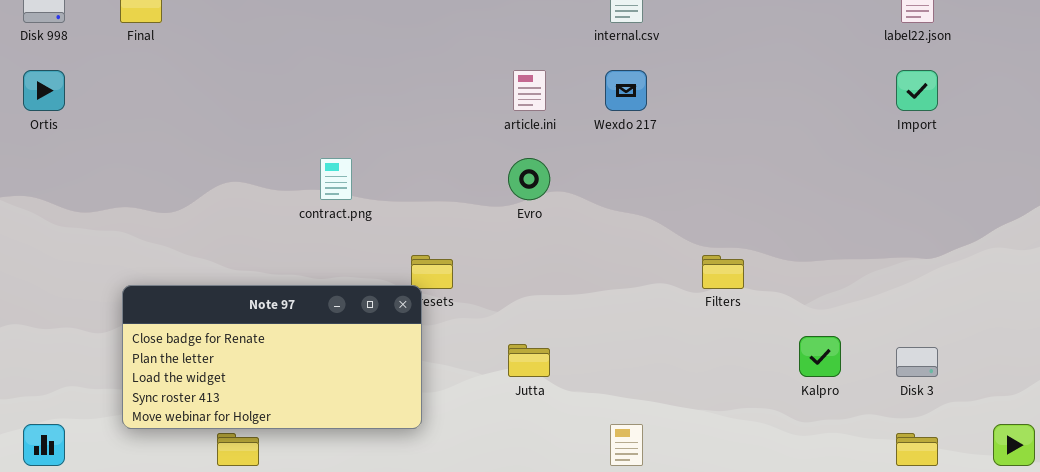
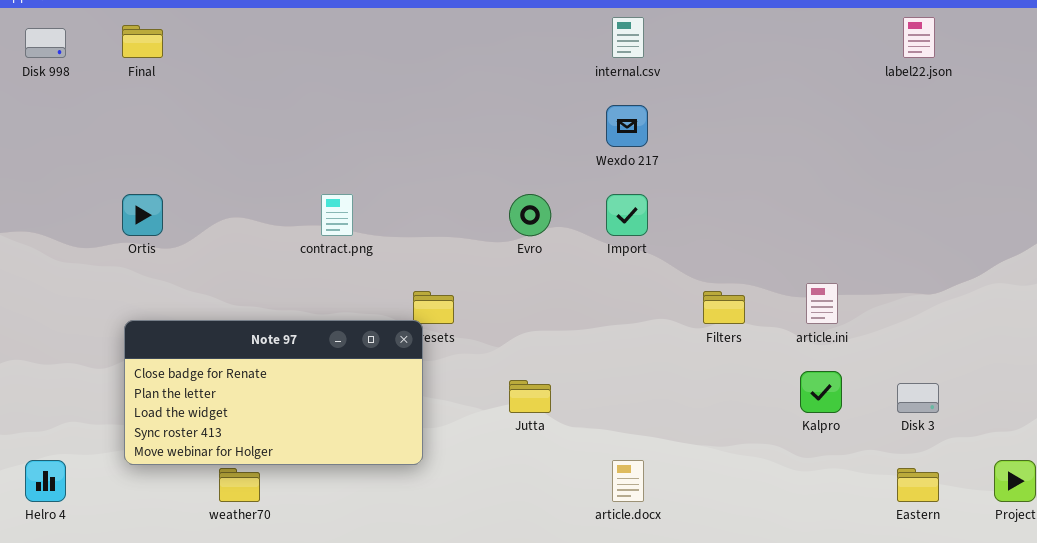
Ortis: [23,70,65,111] -> [122,194,163,236], moved
article.ini: [513,70,546,111] -> [806,283,838,324], moved
Import: [896,70,938,111] -> [606,194,648,236], moved

